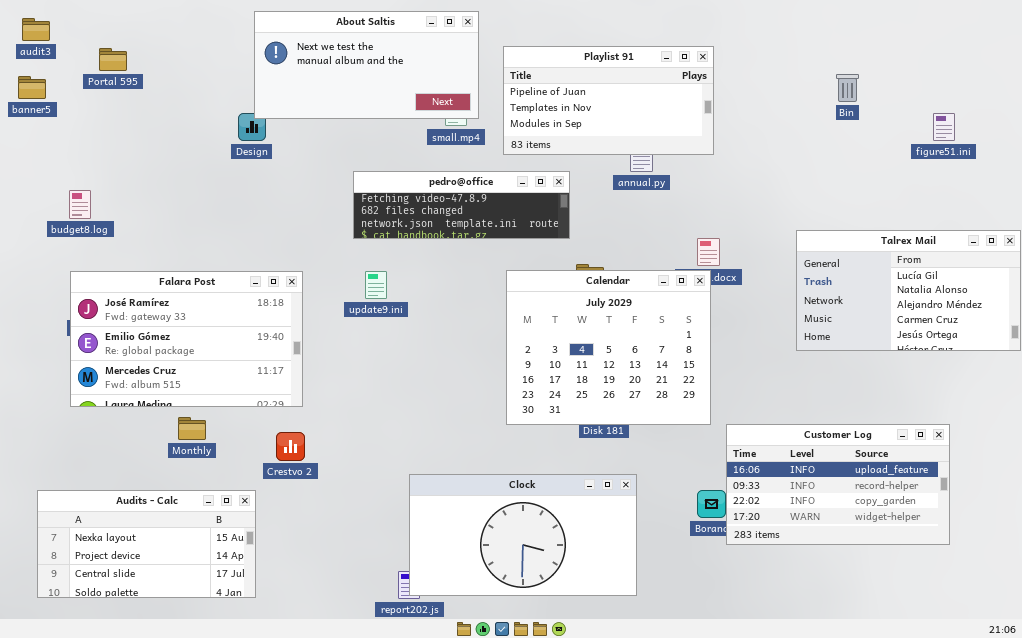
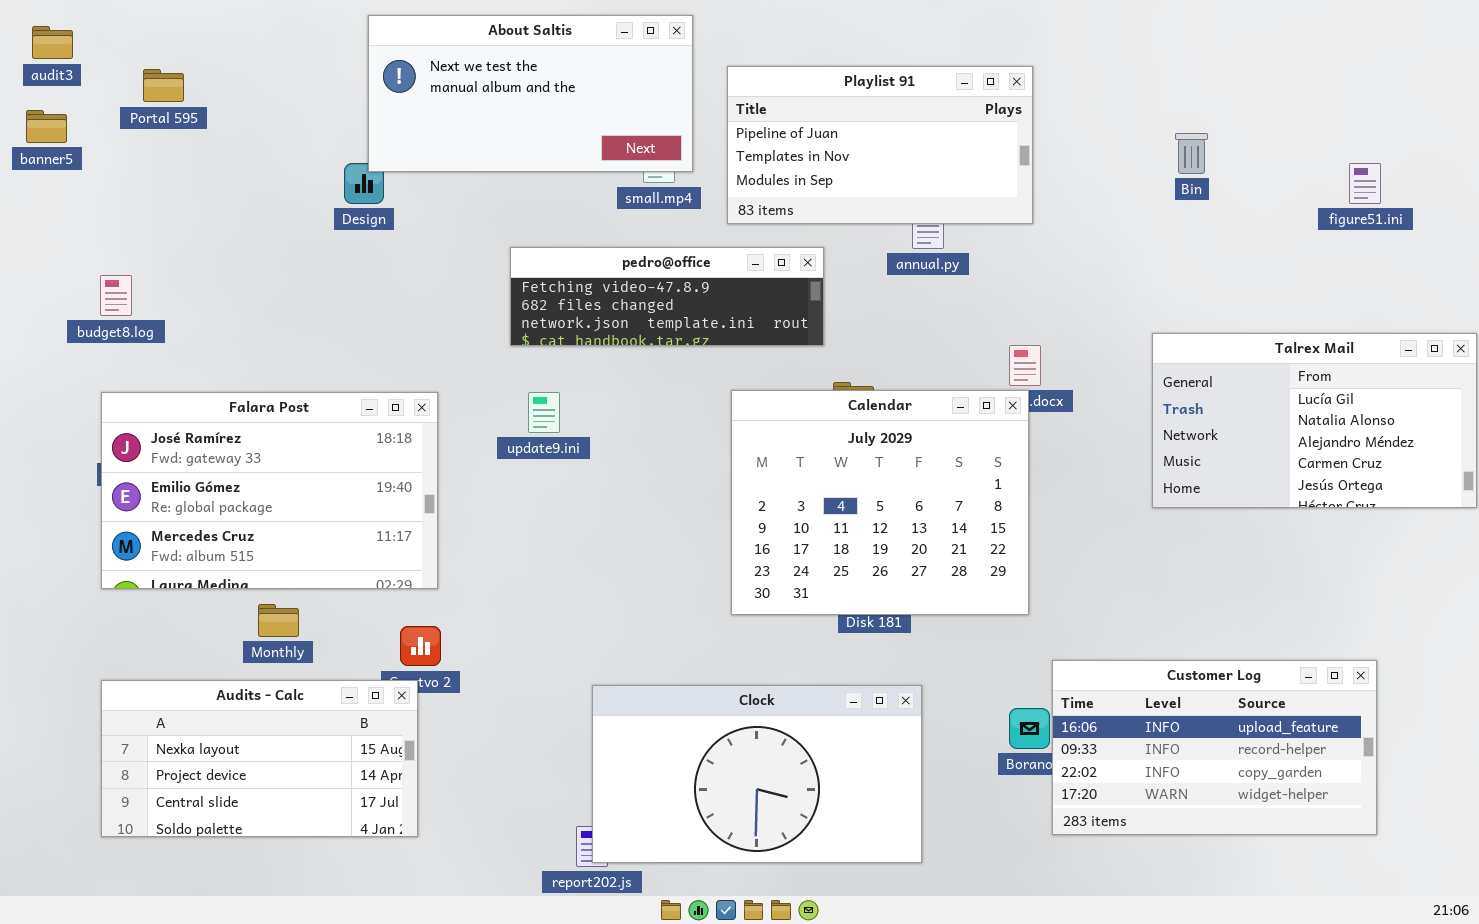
Bin: [836,74,859,102] -> [1175,133,1208,174], moved
Customer Log: [726,424,950,545] -> [1052,660,1377,835], moved
Audits - Calc: [37,490,256,598] -> [101,680,418,837], moved

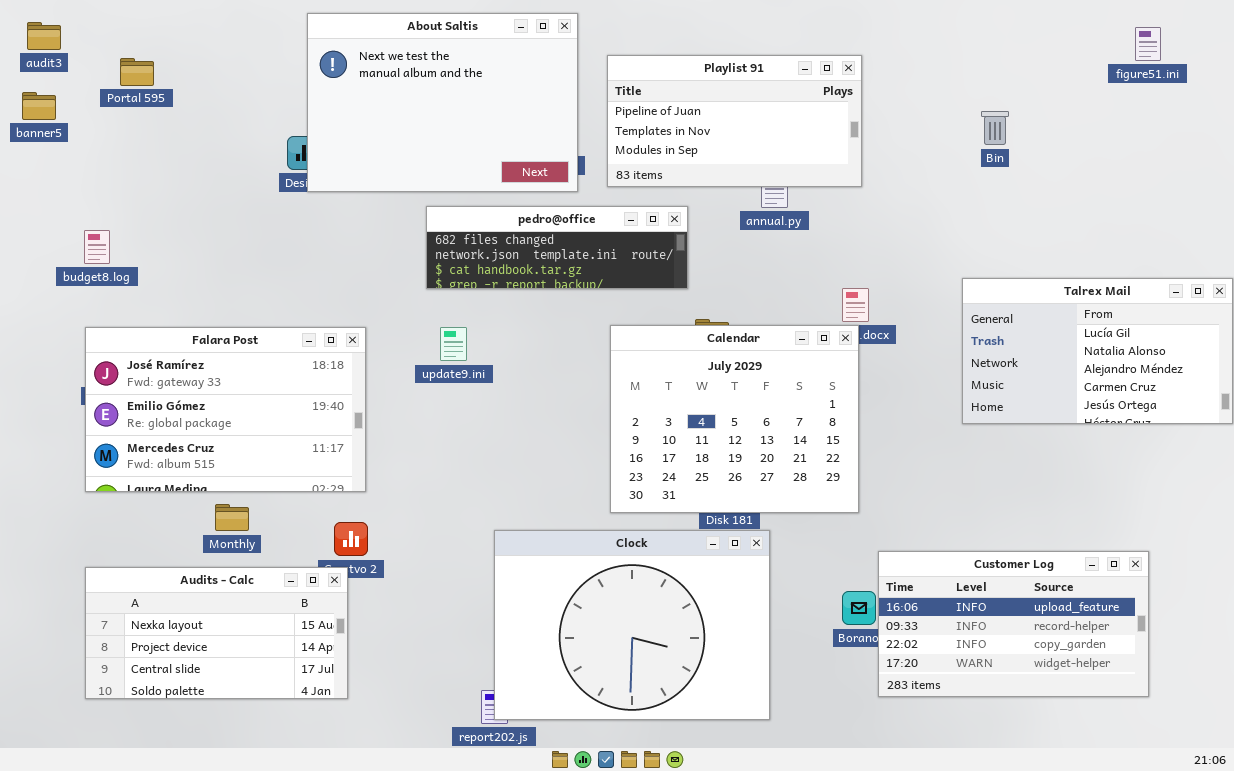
About Saltis: [368,15,693,172] -> [307,13,578,192], resized
figure51.ini: [1349,163,1381,204] -> [1135,27,1161,61], moved
pedro@office: [510,247,824,346] -> [426,206,688,289], scrolled down 1 row
Clock: [592,685,922,863] -> [494,530,770,720], resized

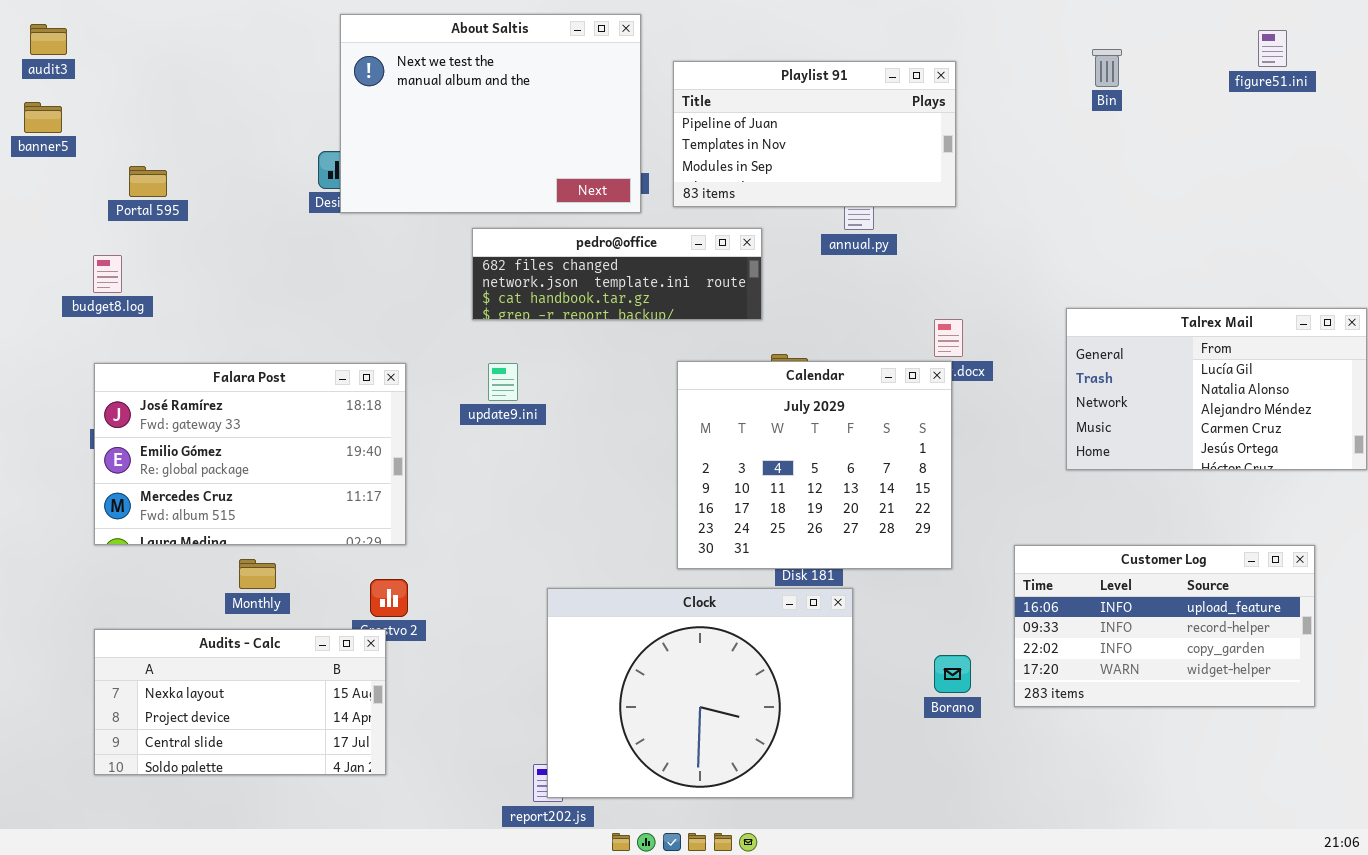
Portal 595: [120,58,154,86] -> [129,166,167,197], moved
Bin: [981,111,1009,145] -> [1092,49,1122,87], moved
Customer Log: [878,551,1149,697] -> [1014,545,1315,707], moved

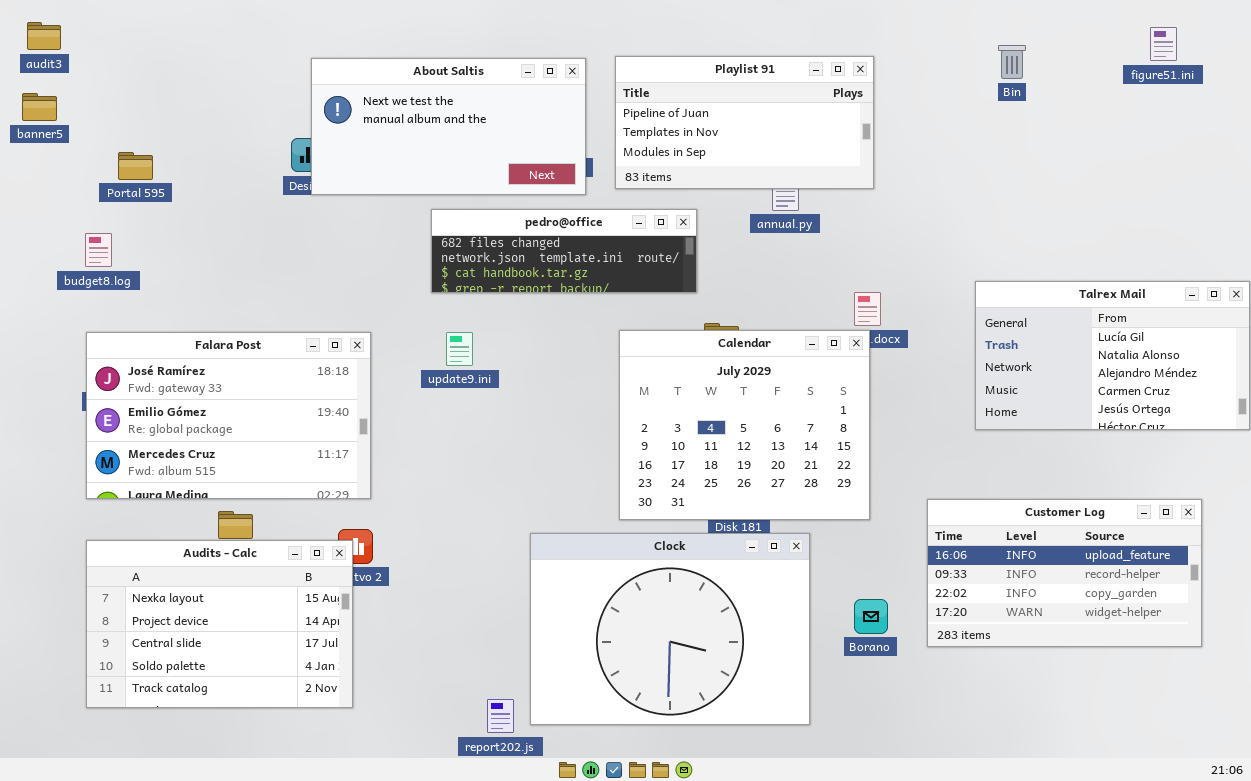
About Saltis: [340,14,641,213] -> [311,58,586,195], resized
Clock: [547,588,853,798] -> [530,533,810,725], moved
Audits - Calc: [94,629,386,775] -> [86,540,353,708], resized

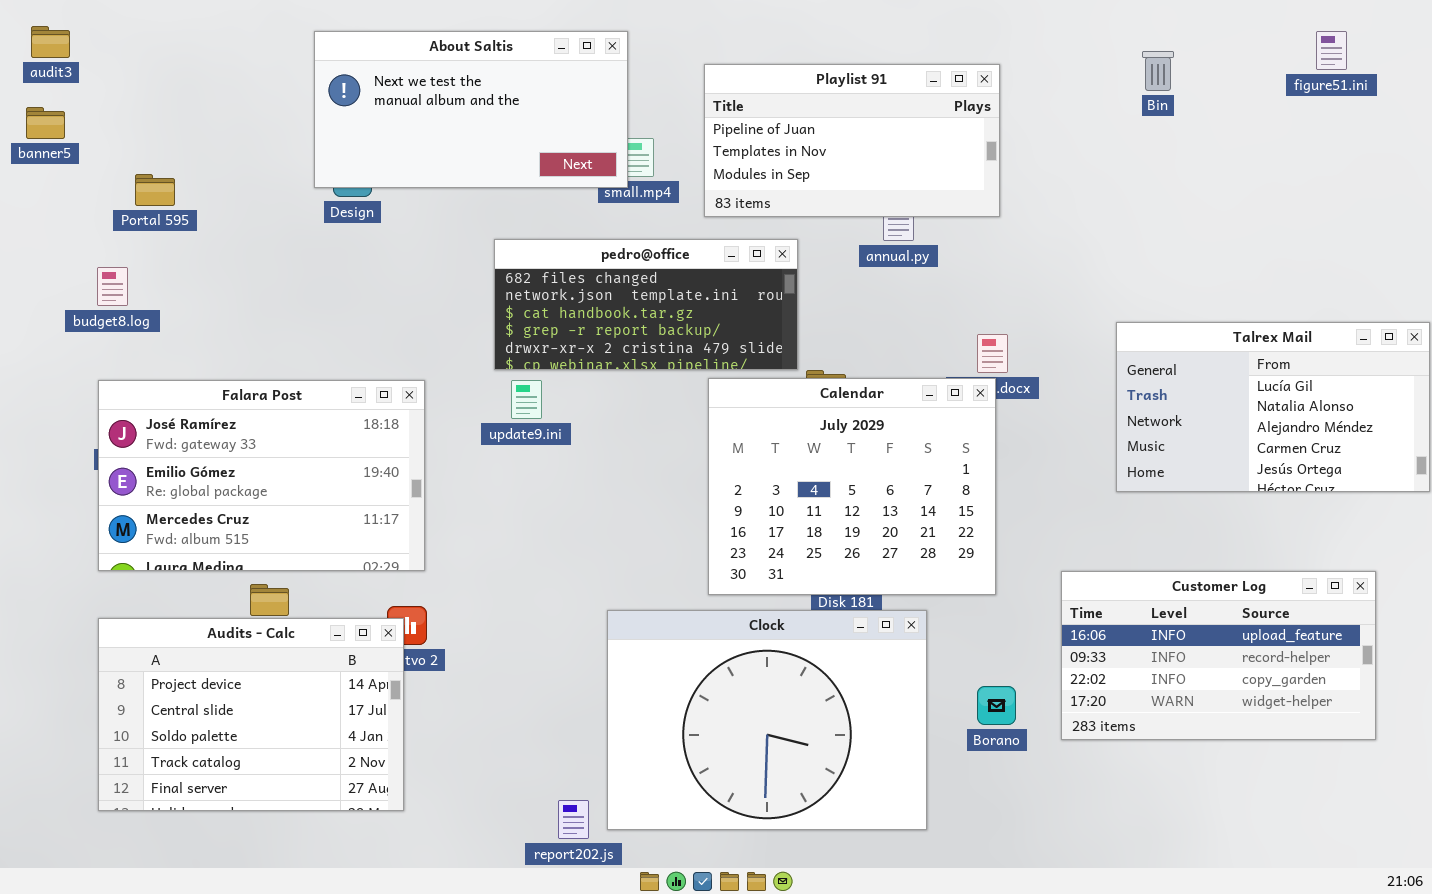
About Saltis: [311,58,586,195] -> [314,31,628,188], moved
pedro@office: [431,209,697,293] -> [494,239,798,370], resized
Audits - Calc: [86,540,353,708] -> [98,618,404,811], scrolled down 1 row

